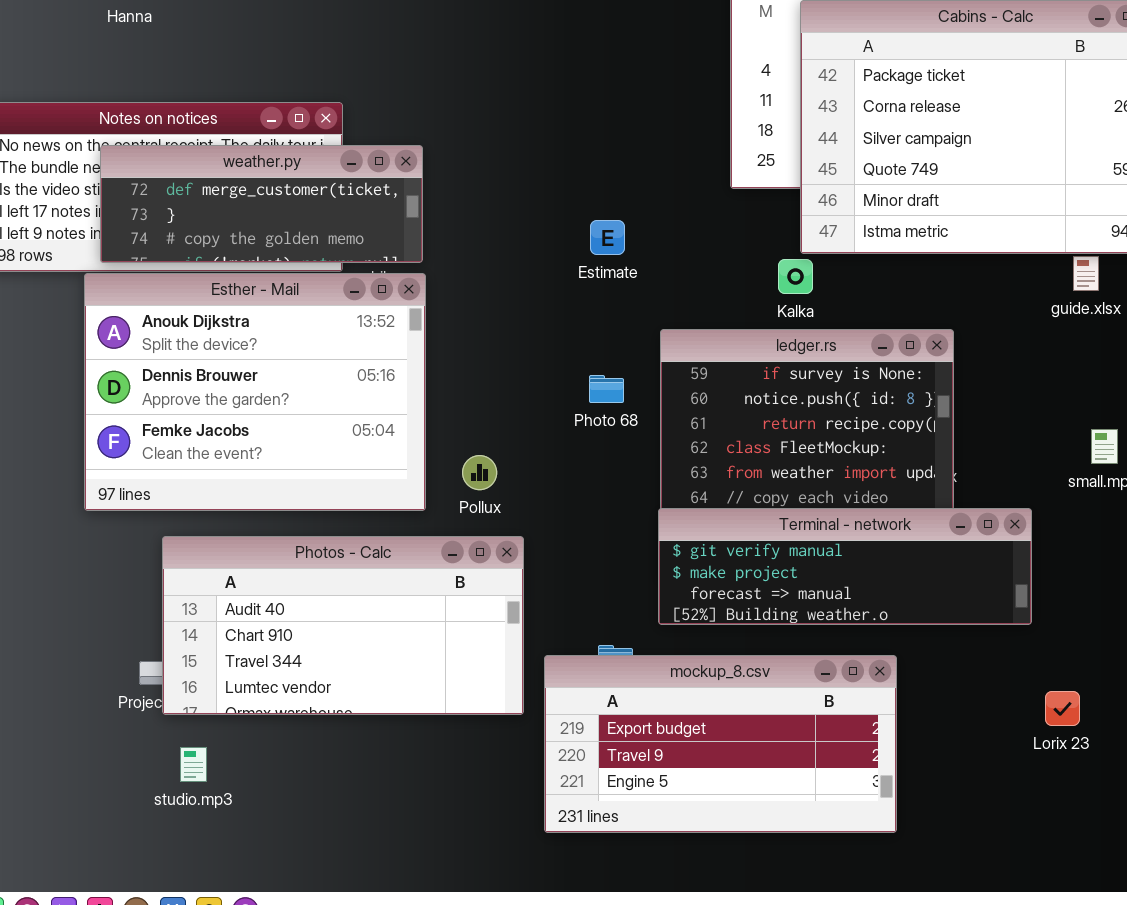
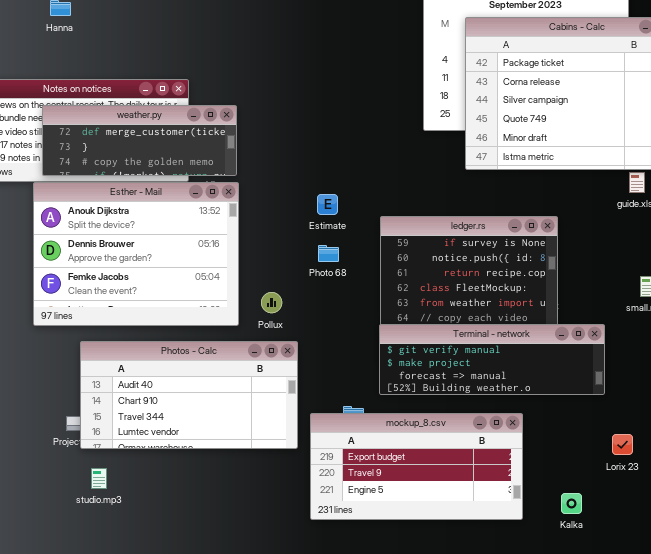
Estimate: [590,220,625,255] -> [317,194,338,215], moved
Kalka: [778,259,813,294] -> [561,493,582,514], moved
Photo 68: [589,375,624,403] -> [318,245,339,262], moved

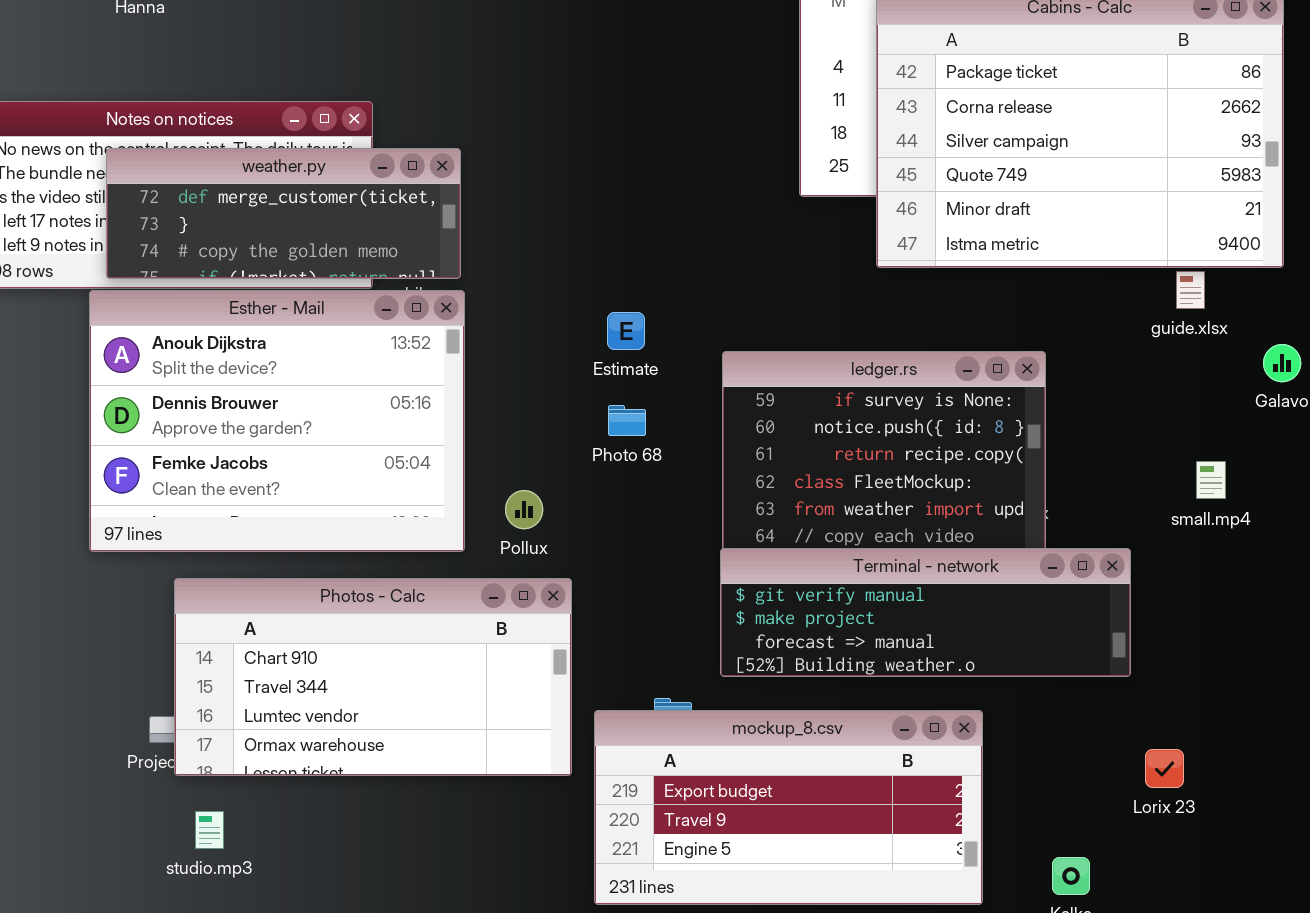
Photos - Calc: [80,341,298,449] -> [174,578,572,776], scrolled down 1 row

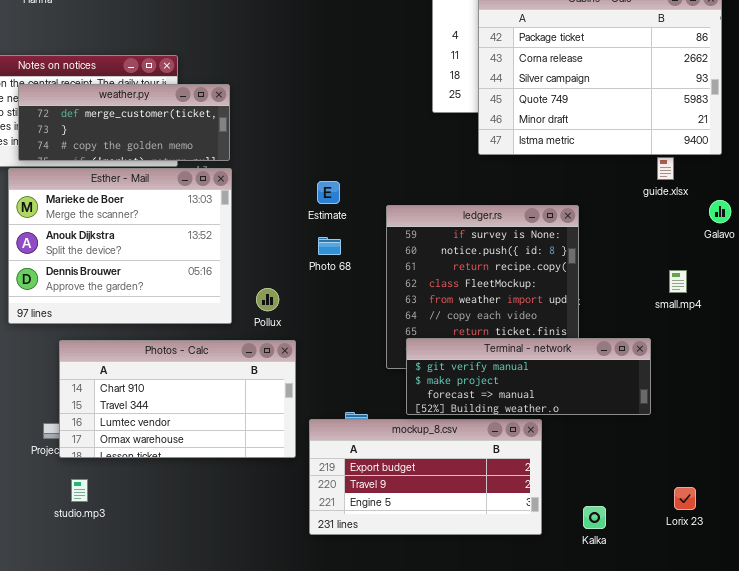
Esther - Mail: [89,290,465,552] -> [8,168,232,324], scrolled up 1 row
Terminal - network: [720,548,1131,677] -> [406,338,651,415], moved
Lorix 23: [1145,749,1184,788] -> [674,487,696,510], moved

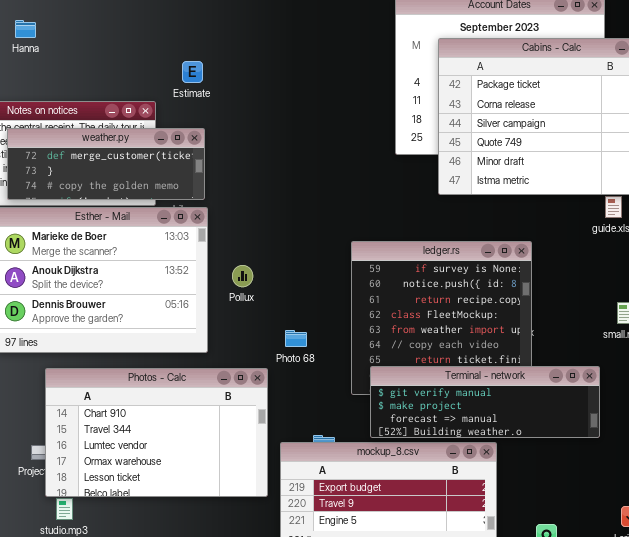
Estimate: [317,181,340,204] -> [182,61,203,83], moved
Photo 68: [318,237,341,255] -> [285,330,307,347], moved
Pollux: [256,288,279,311] -> [232,265,253,287], moved
Photos - Calc: [59,340,296,458] -> [45,368,268,497], resized

